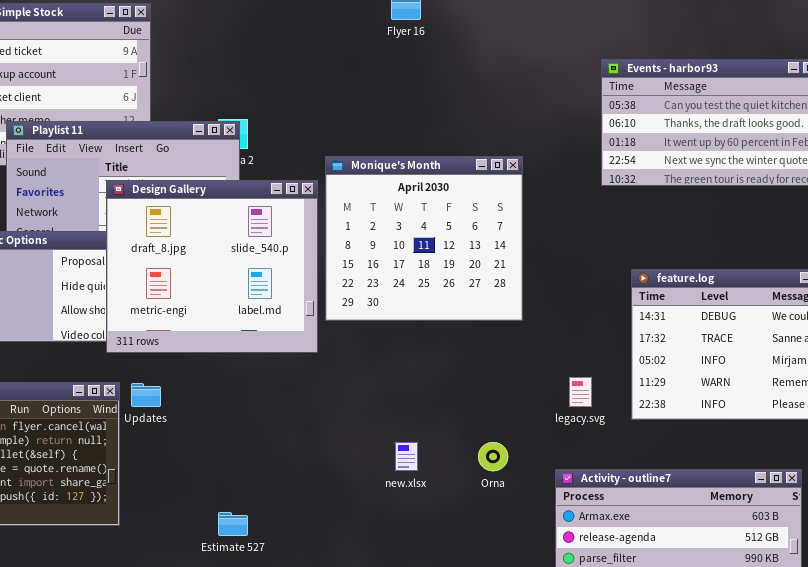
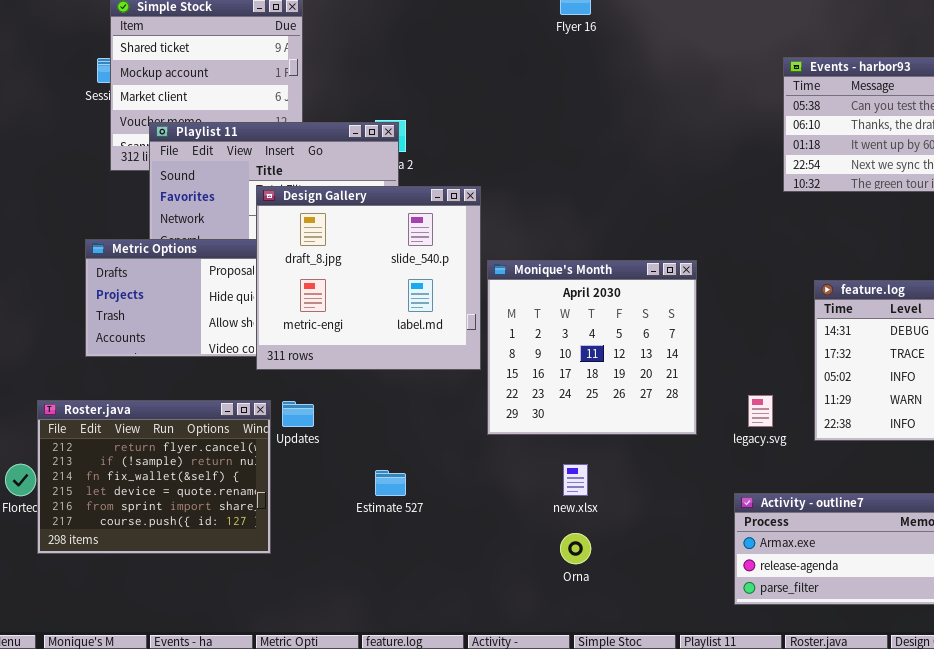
Monique's Month: [325,156,523,321] -> [487,260,697,435], moved
Orna: [478,442,508,471] -> [560,533,591,564], moved
Estimate 527: [218,512,248,536] -> [375,470,406,496], moved

